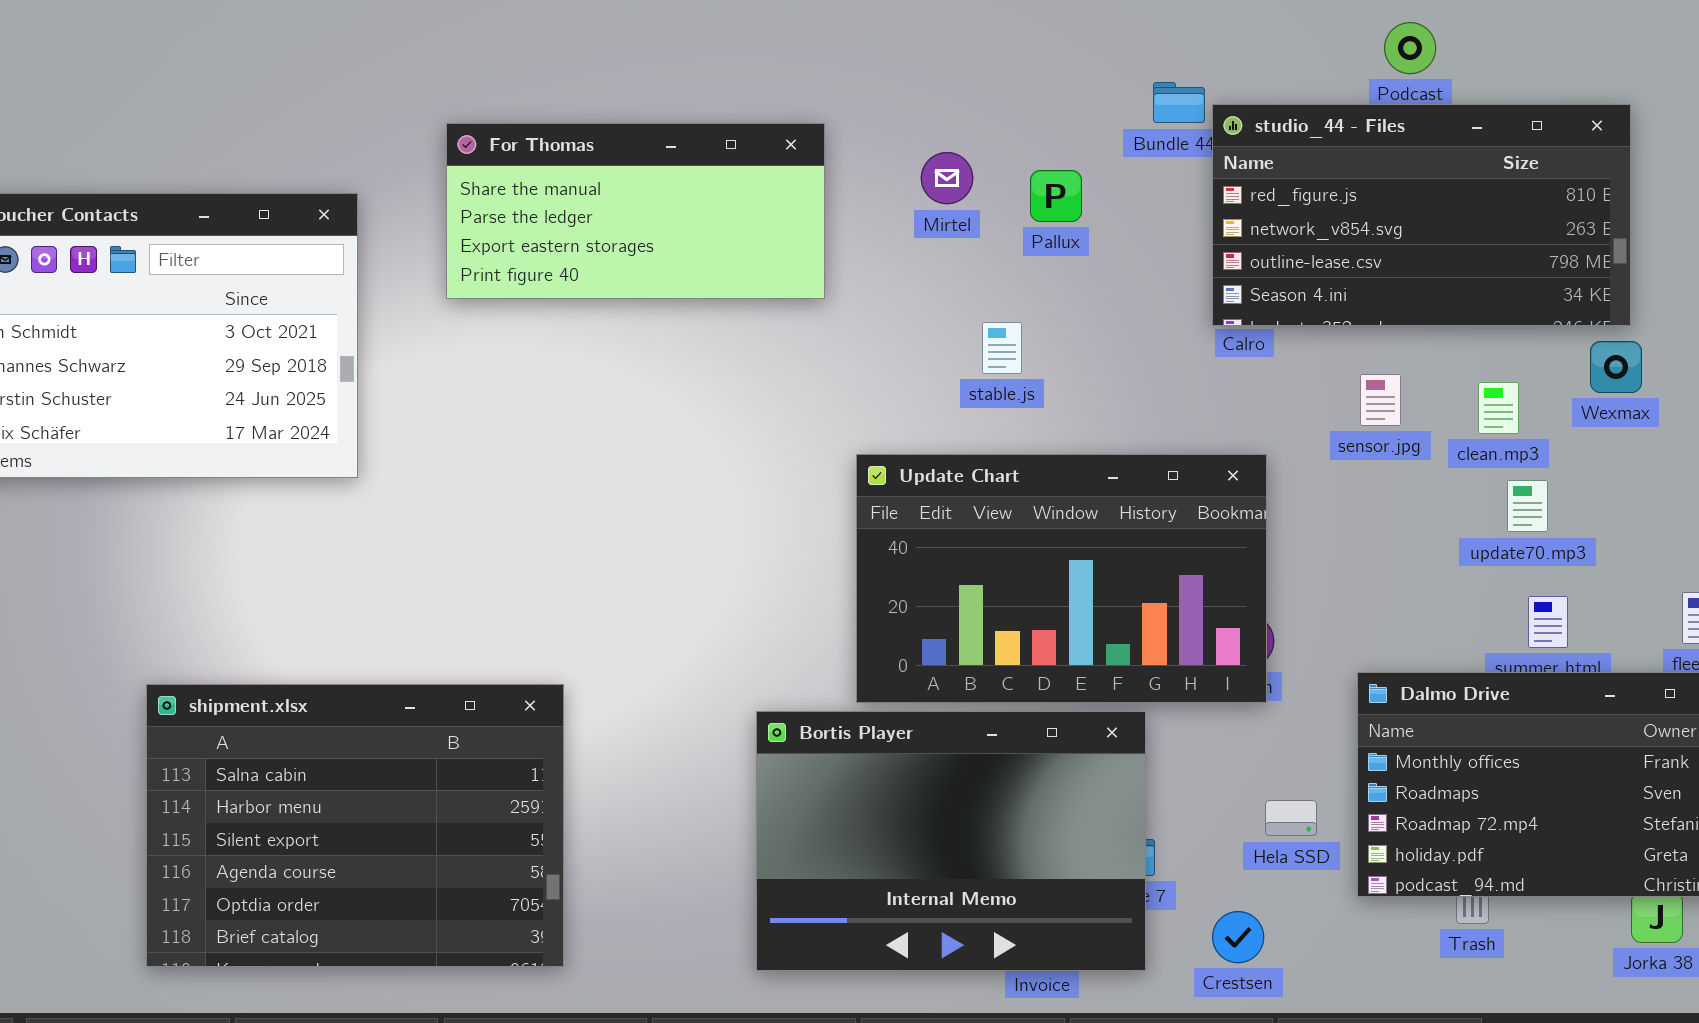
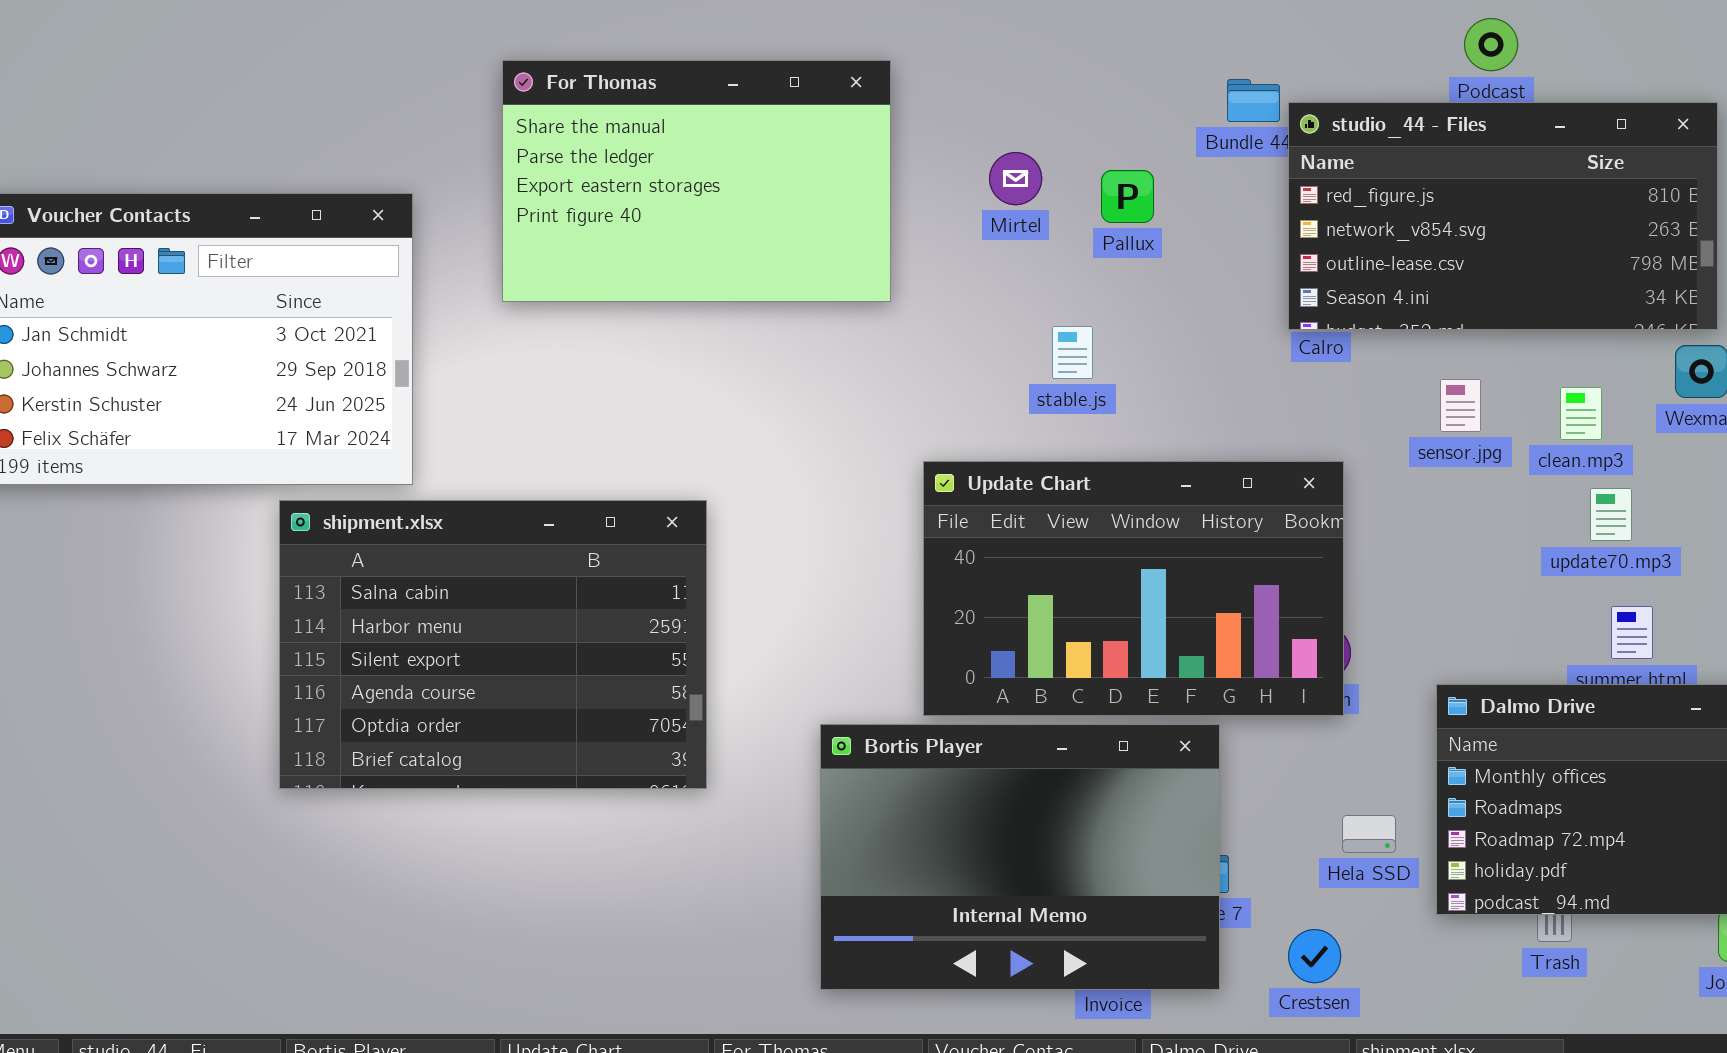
For Thomas: [446,123,825,299] -> [502,60,891,302], resized
shipment.xlsx: [146,684,564,967] -> [279,500,707,789], moved

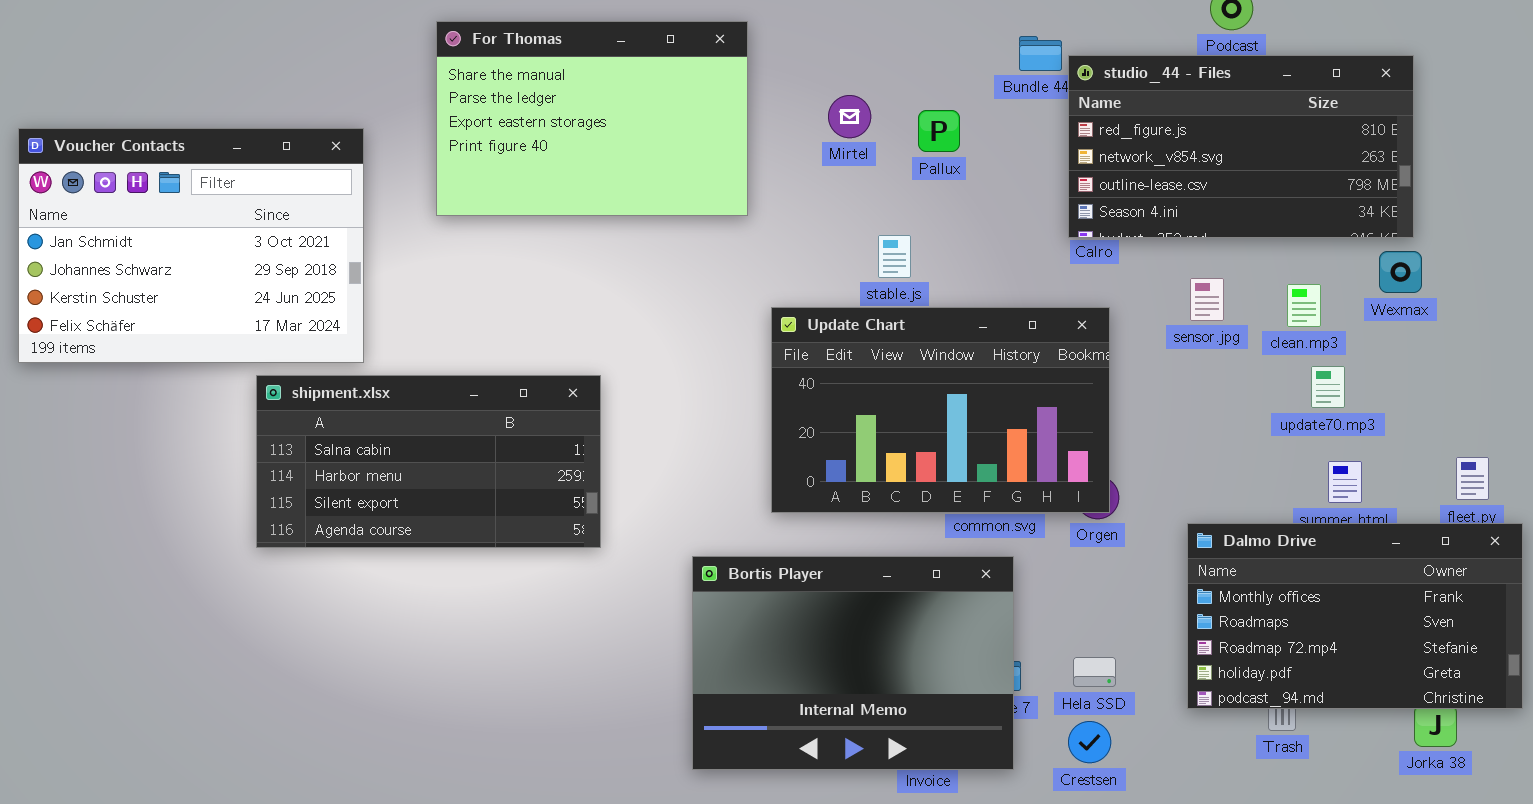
Update Chart: [923,461,1344,716] -> [771,307,1110,513], moved
shipment.xlsx: [279,500,707,789] -> [256,375,601,548], resized
Hela SSD: [1342,815,1396,853] -> [1073,657,1116,687], moved

